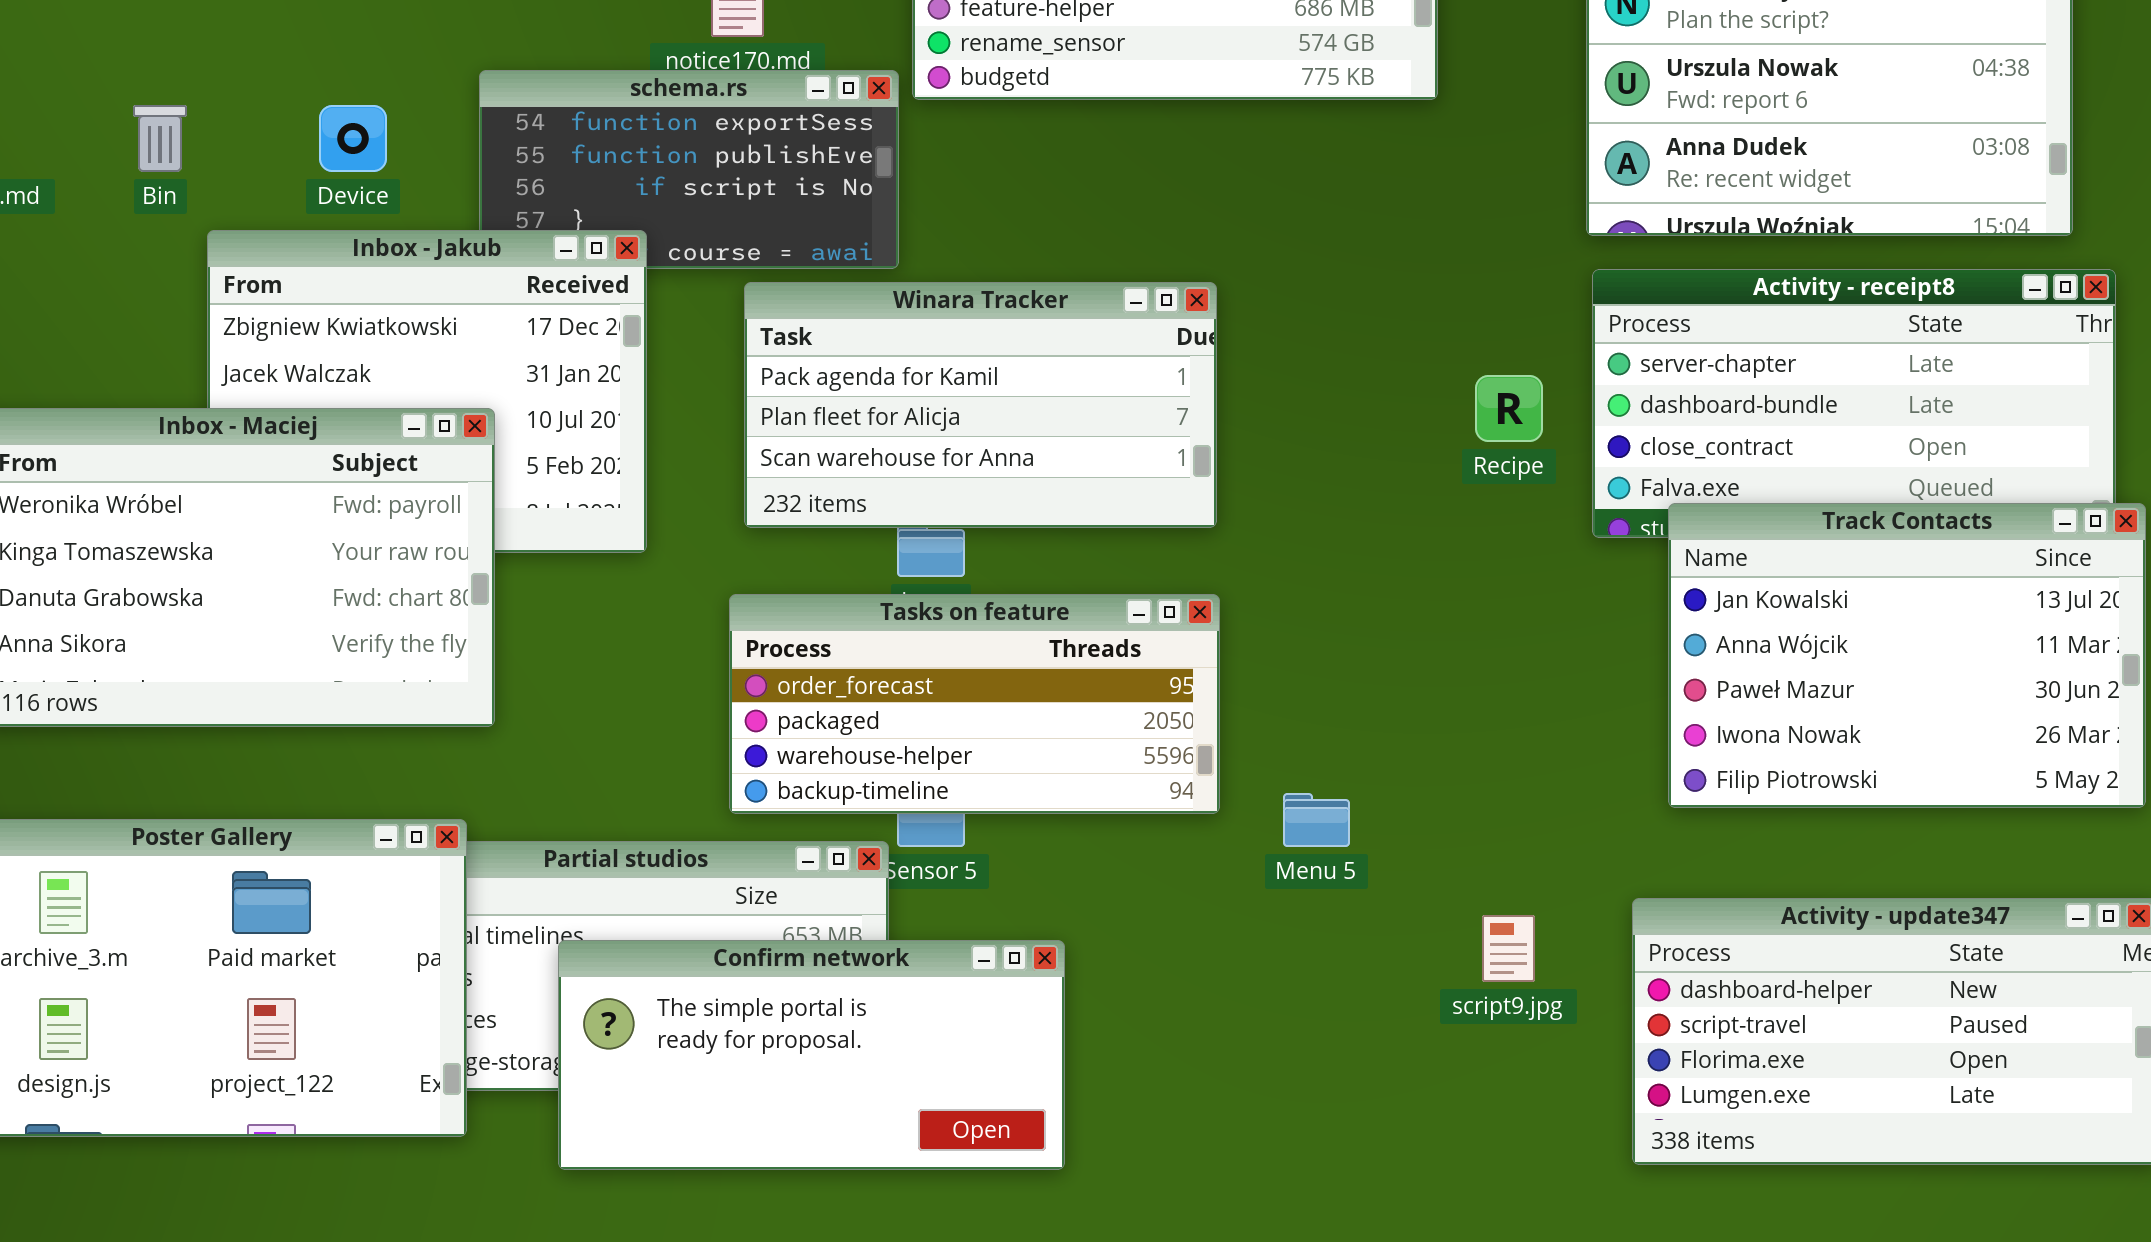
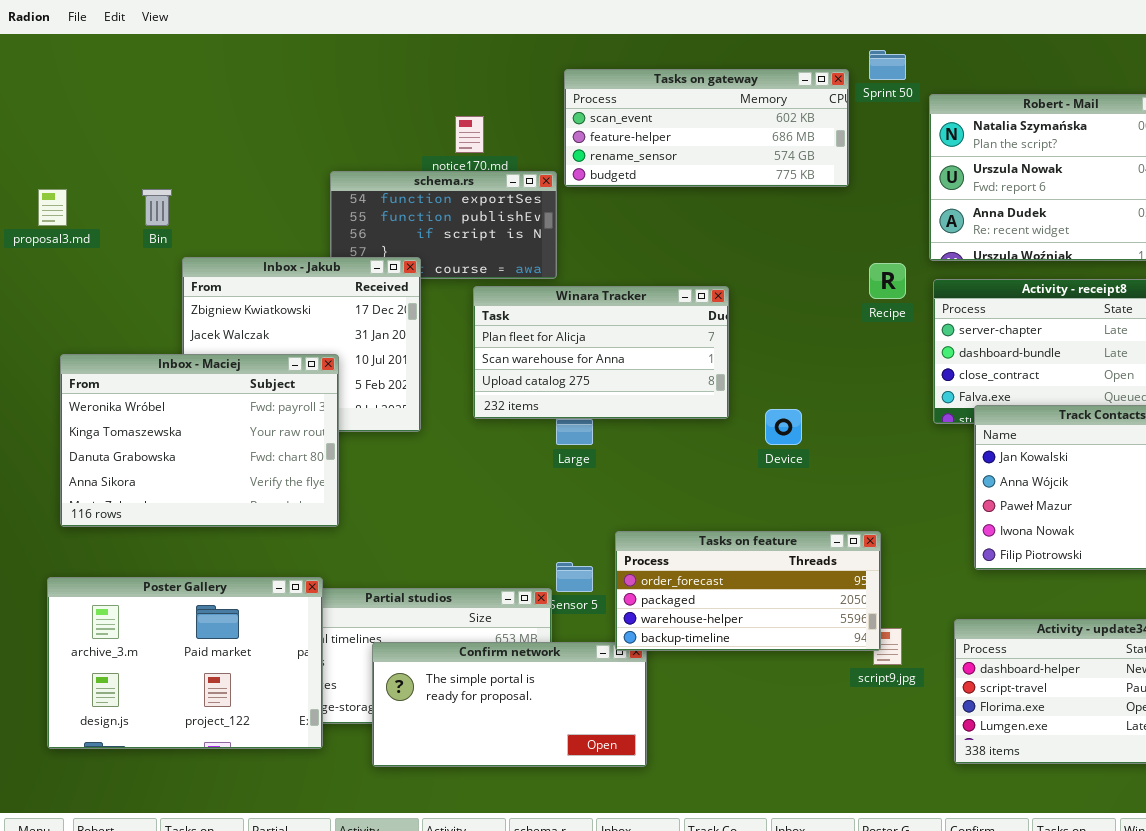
Device: [319,105,387,172] -> [765,409,802,445], moved
Winara Tracker: [744,282,1217,528] -> [473,286,729,419], scrolled down 1 row
Recipe: [1475,375,1543,442] -> [869,263,906,299], moved
Tasks on feature: [729,594,1220,814] -> [615,531,881,651], moved

